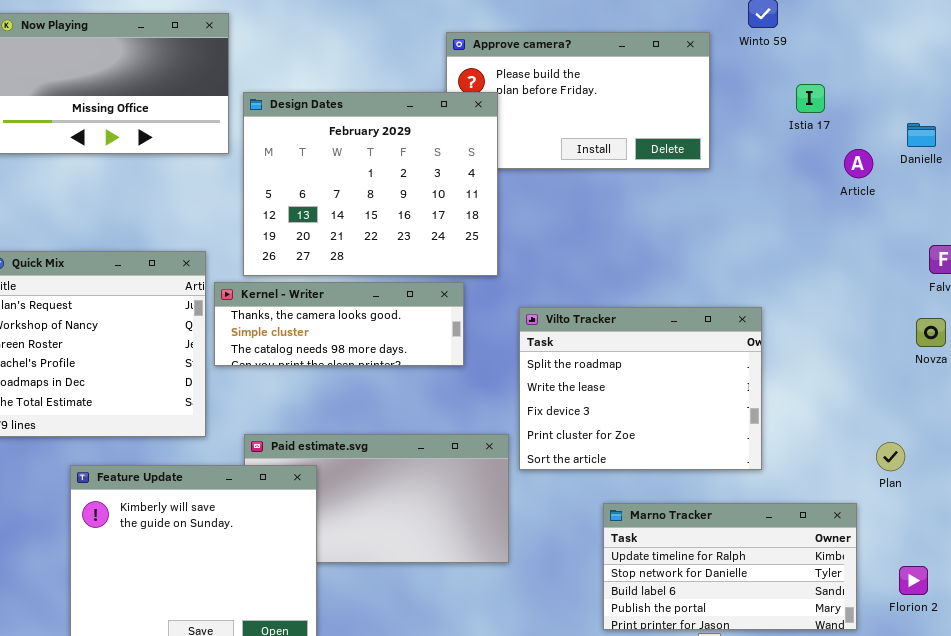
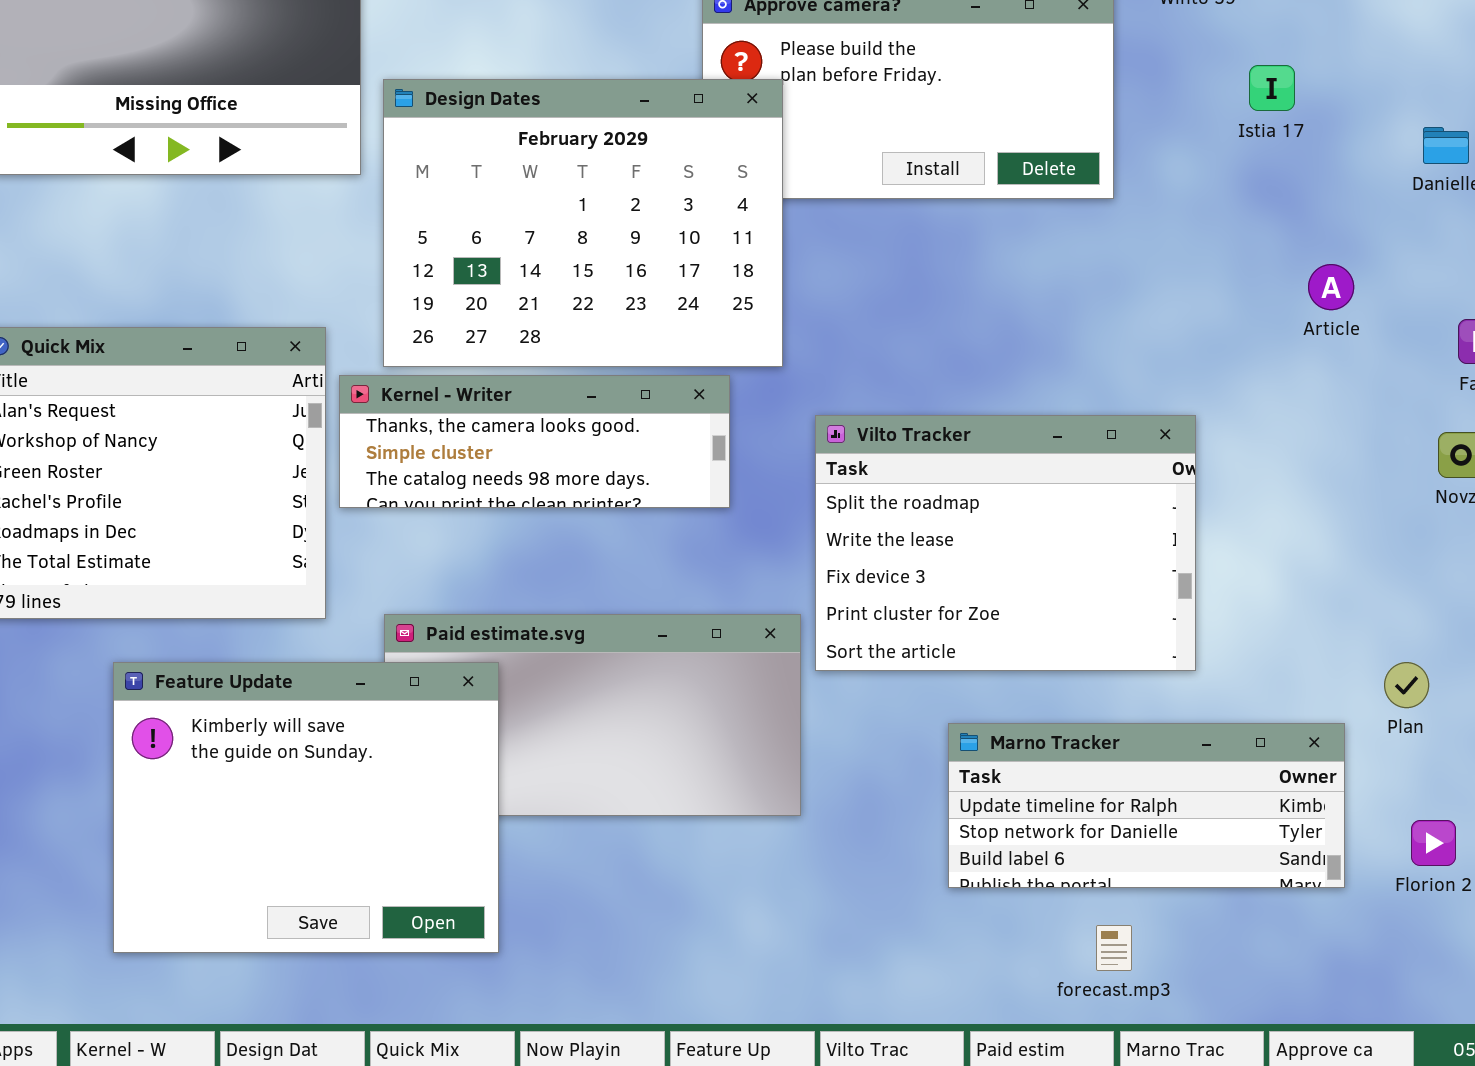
Article: [844,149,873,178] -> [1308,264,1354,310], moved
Plan: [876,442,905,471] -> [1384,662,1429,708], moved
Marno Tracker: [603,503,857,630] -> [948,723,1345,888], resized

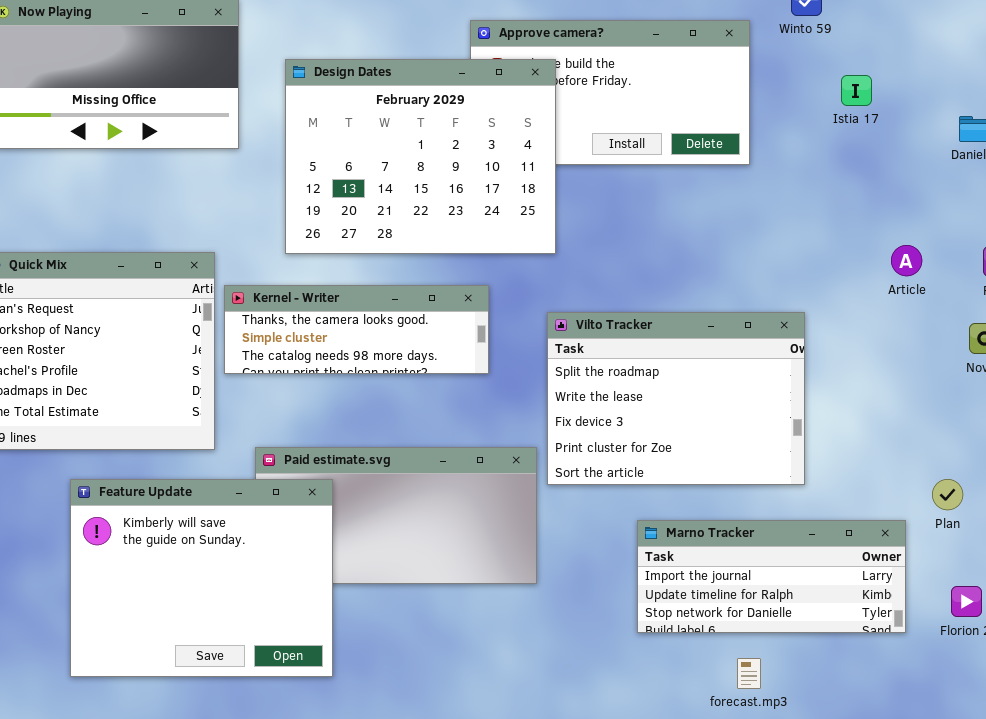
Design Dates: [383,79,783,367] -> [285,59,556,254], moved
Article: [1308,264,1354,310] -> [891,245,922,276], moved
Marno Tracker: [948,723,1345,888] -> [637,520,906,633], scrolled up 1 row

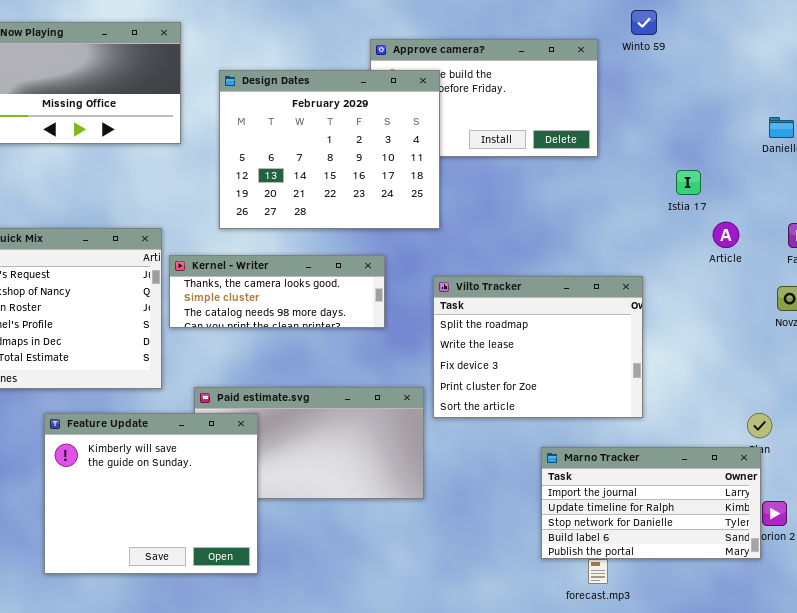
Istia 17: [841,75,872,106] -> [676,170,701,195], moved
Marno Tracker: [637,520,906,633] -> [541,447,761,559], moved, resized

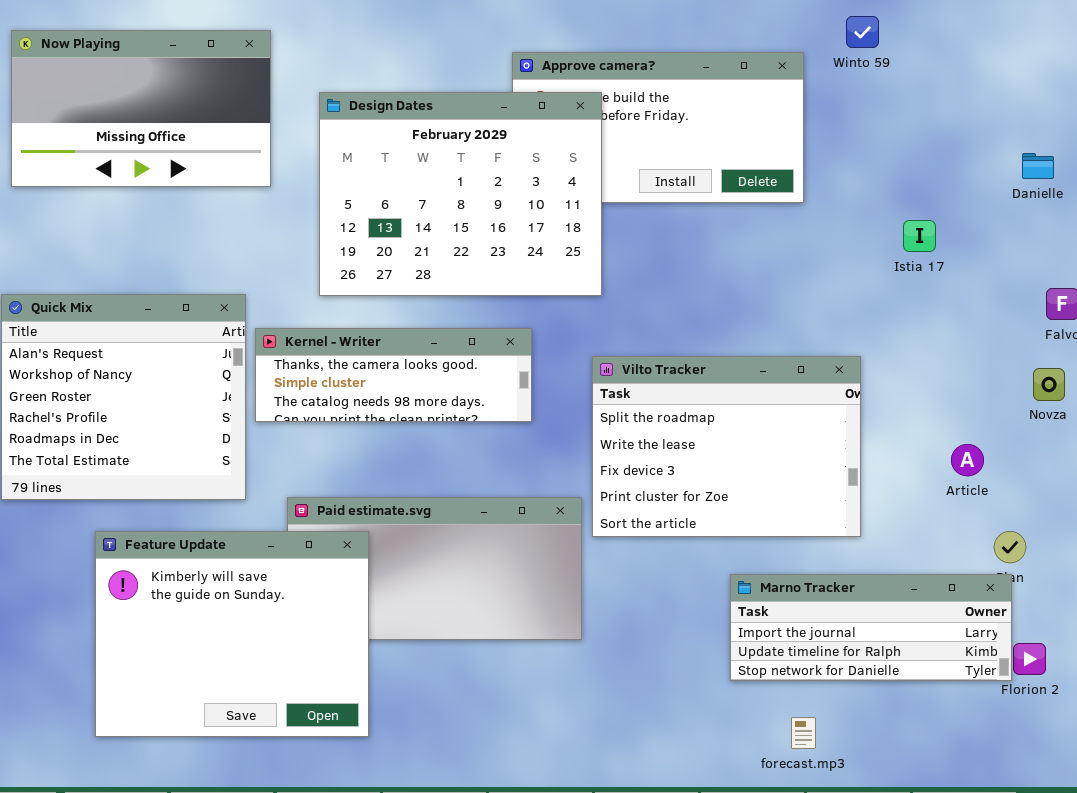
Article: [713,222,739,248] -> [951,444,984,476], moved
Marno Tracker: [541,447,761,559] -> [730,574,1012,681], resized

